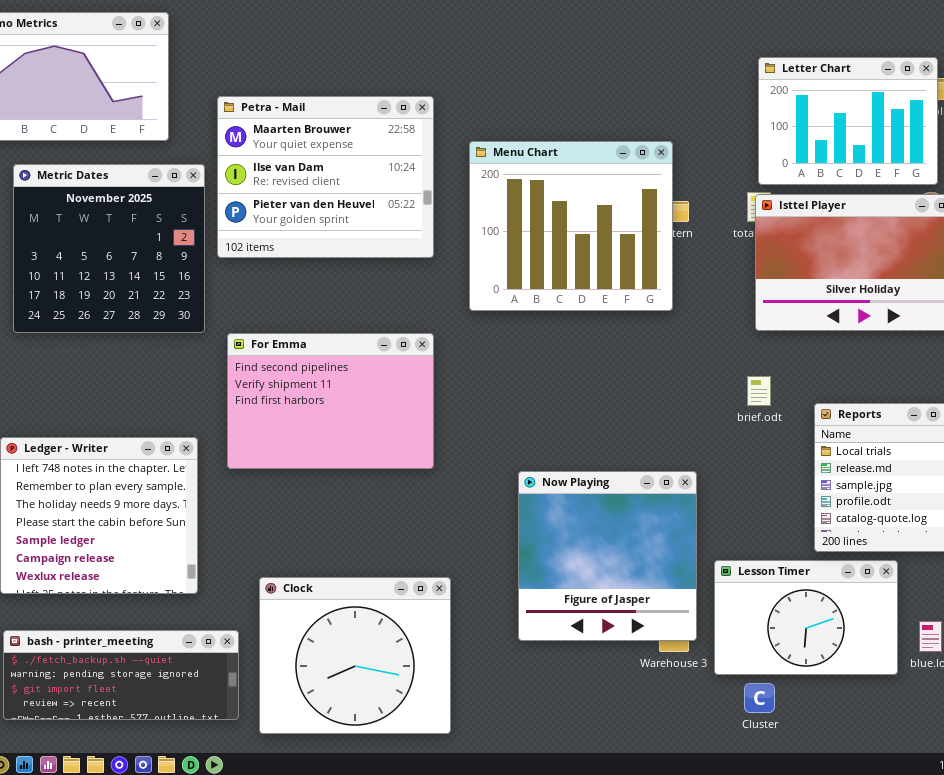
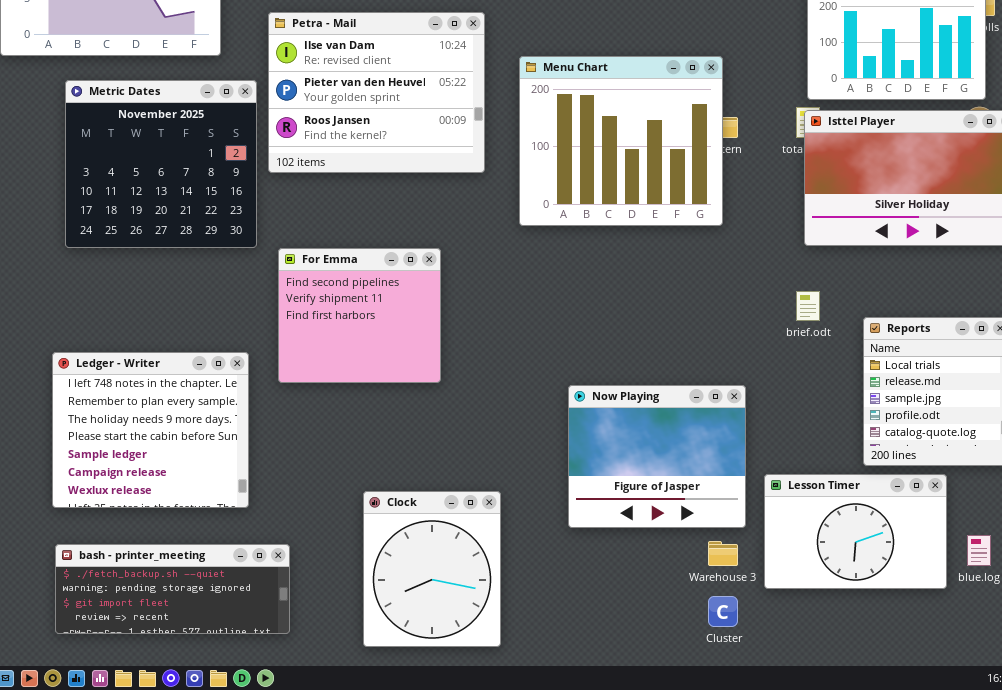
Petra - Mail: [217,96,434,258] -> [268,12,485,173], scrolled down 1 row
For Emma: [227,333,434,469] -> [278,248,441,383], resized
Now Playing: [518,471,697,641] -> [568,385,746,528], resized
Clock: [259,577,451,734] -> [363,491,501,647], resized
Cluster: [744,683,775,713] -> [708,596,738,627], moved

